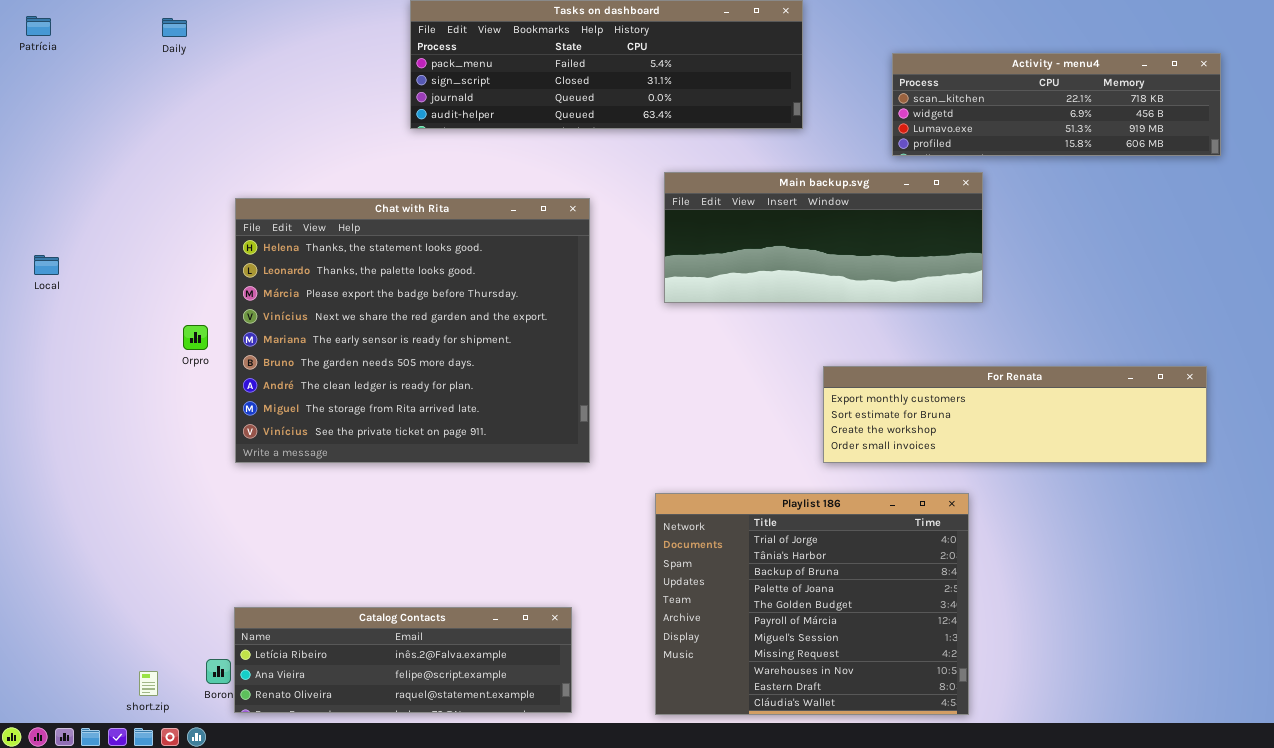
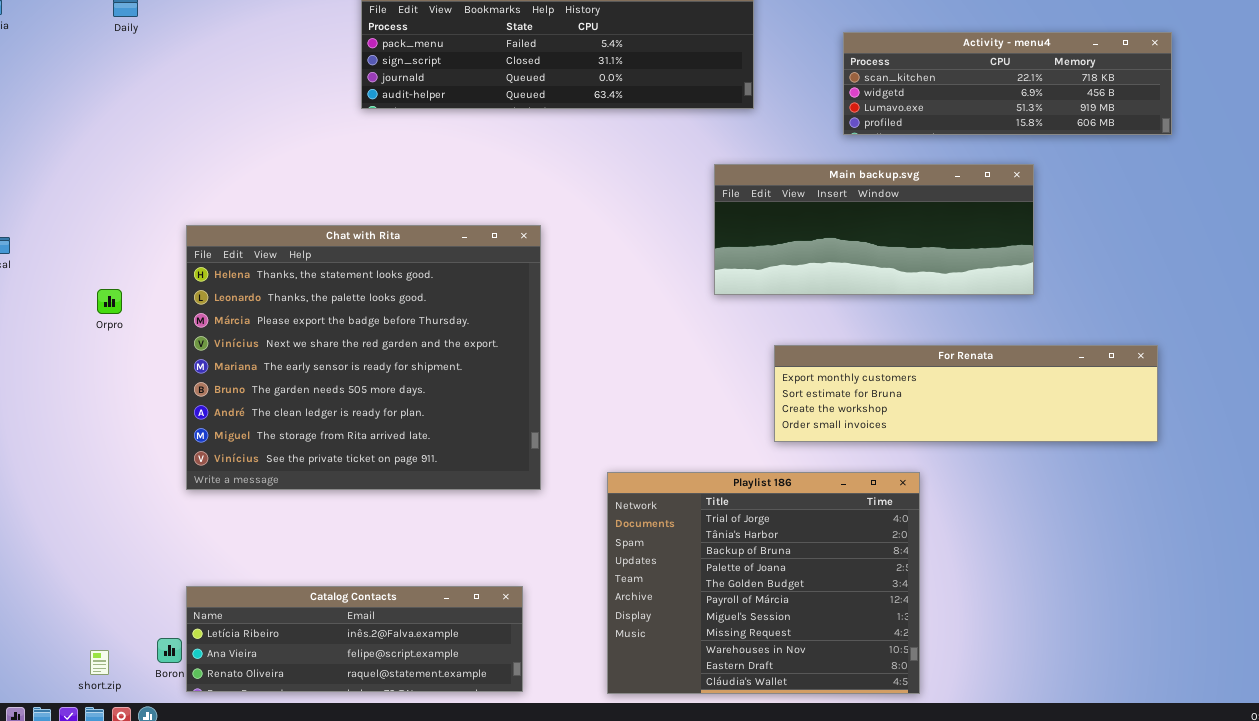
Main backup.svg: [664,172,983,303] -> [714,164,1034,295], moved
Chat with Rita: [235,198,590,463] -> [186,225,541,490], moved
Orpro: [183,325,208,350] -> [97,289,122,314], moved

